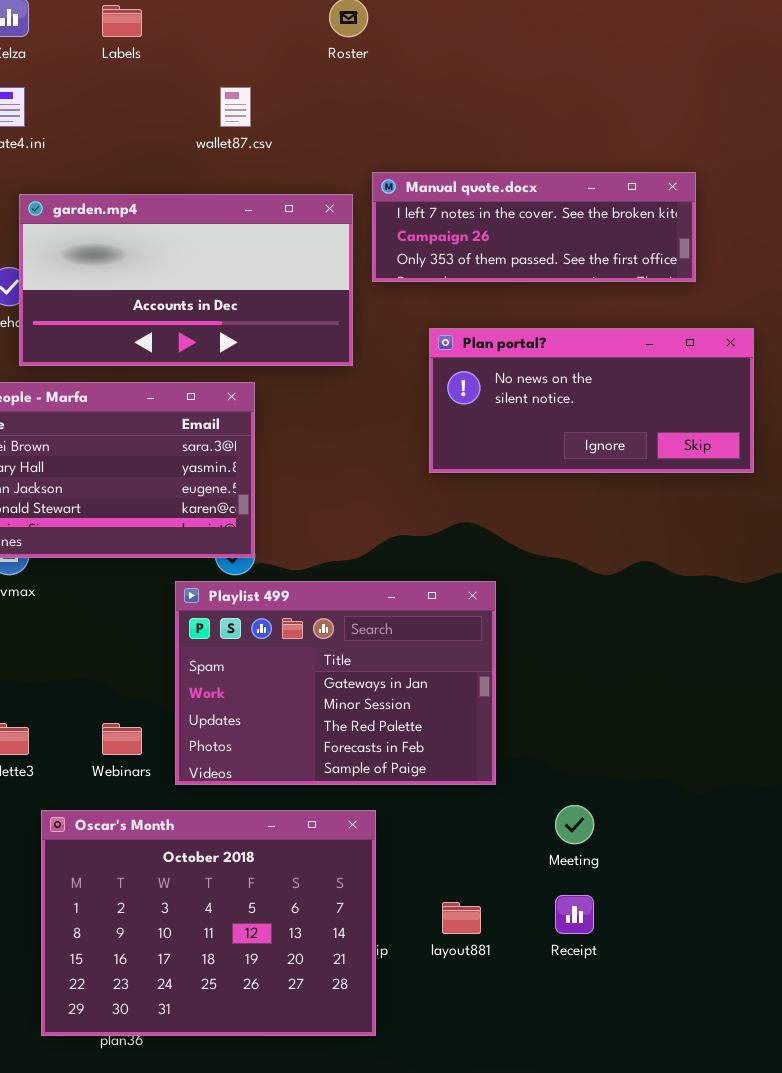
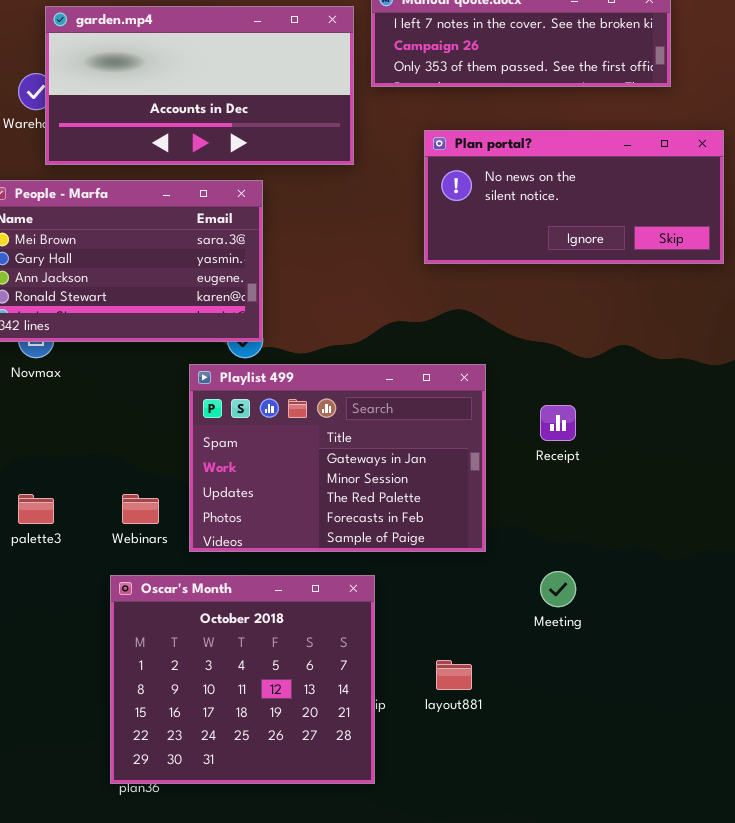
Oscar's Month: [41,810,376,1036] -> [110,575,375,784], resized
Receipt: [555,895,594,934] -> [540,405,576,441], moved

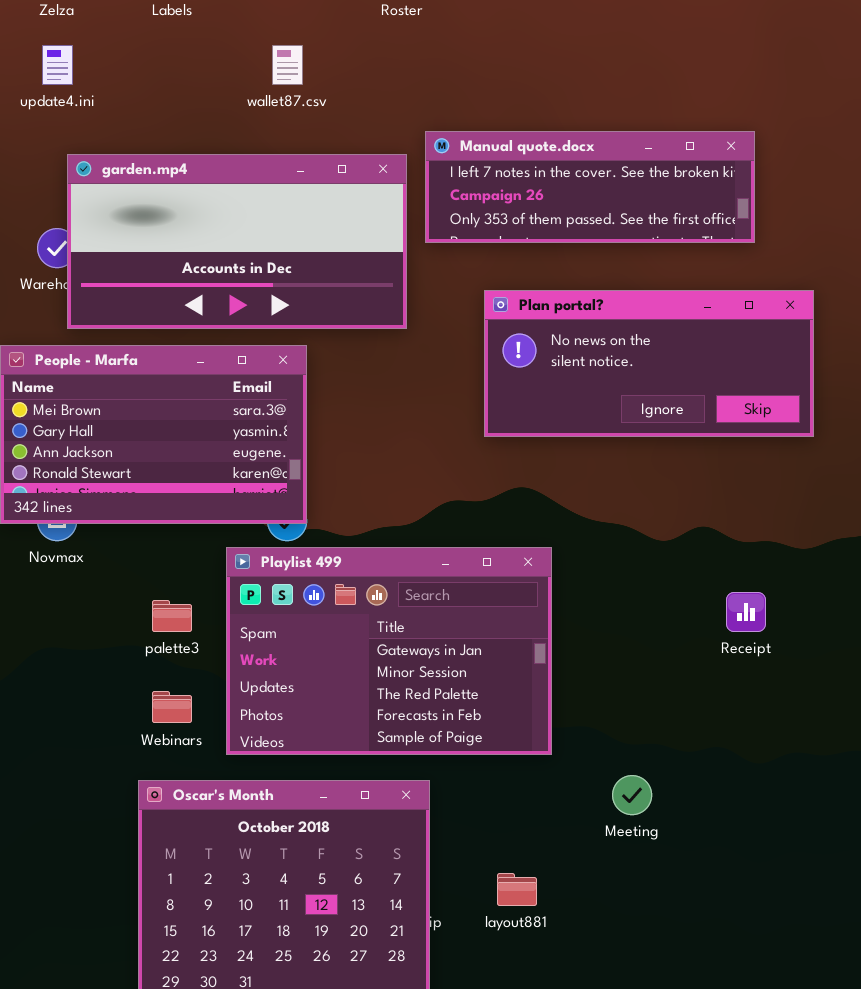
Receipt: [540,405,576,441] -> [726,592,766,632], moved
palette3: [18,494,54,524] -> [152,600,192,632], moved

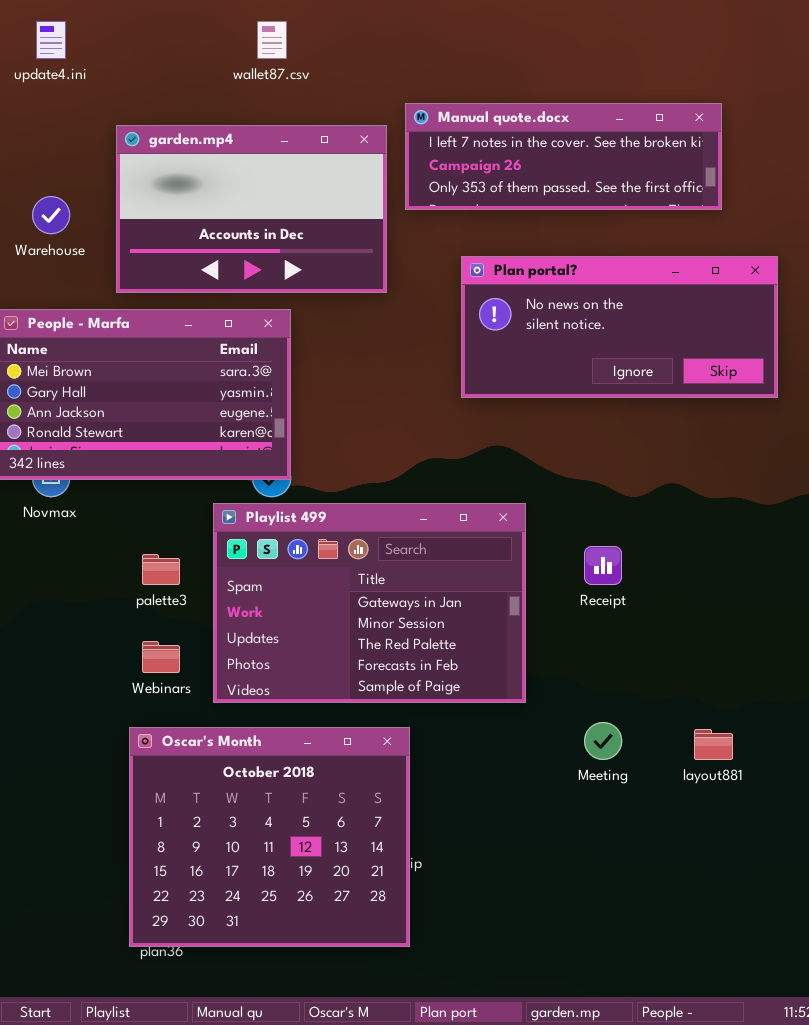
garden.mp4: [67,154,407,329] -> [116,125,387,293], resized
Receipt: [726,592,766,632] -> [584,546,622,585], moved
layout881: [497,873,537,906] -> [694,729,733,760], moved

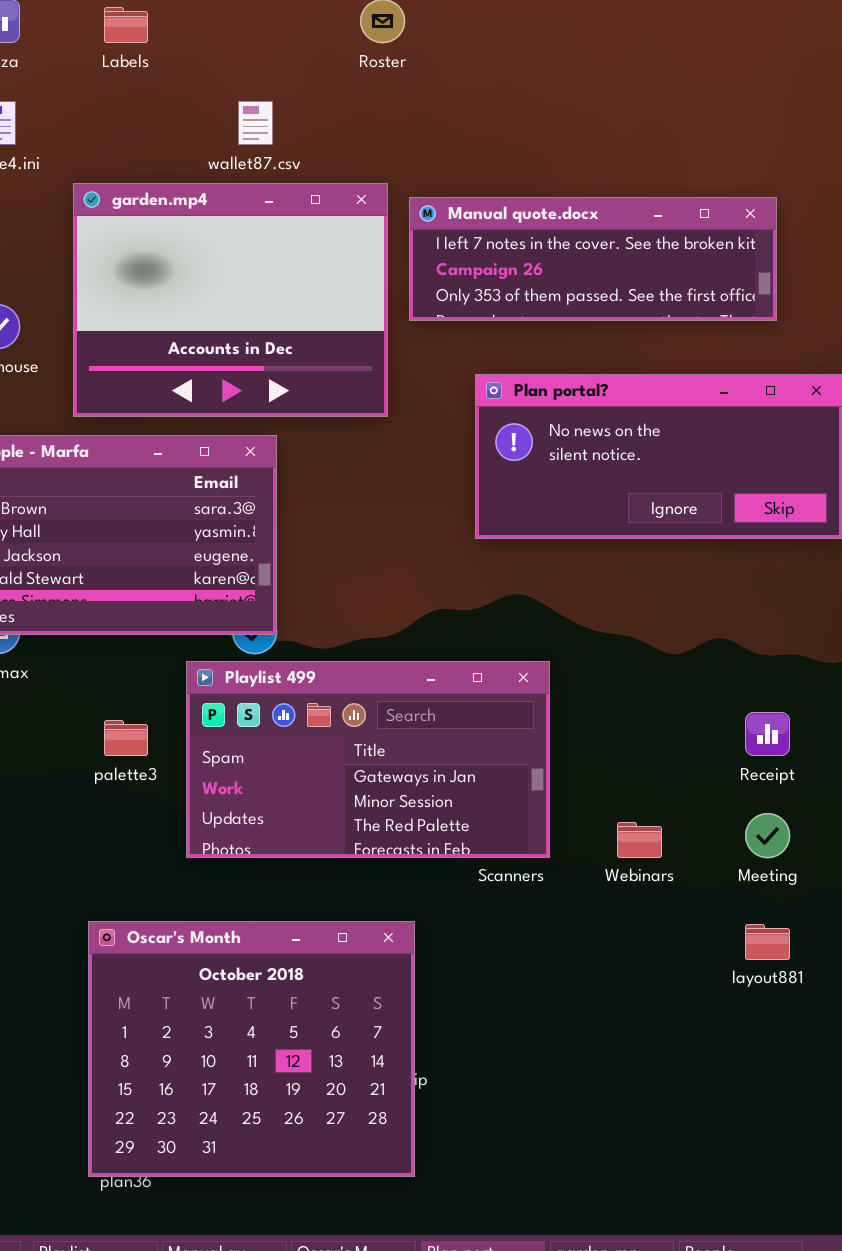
garden.mp4: [116,125,387,293] -> [73,183,388,417], resized
Playlist 499: [213,503,526,703] -> [186,661,550,858], resized
Receipt: [584,546,622,585] -> [745,712,790,756], moved
Webinars: [142,641,180,673] -> [617,822,662,858], moved
Meeting: [584,722,622,760] -> [745,813,790,858], moved

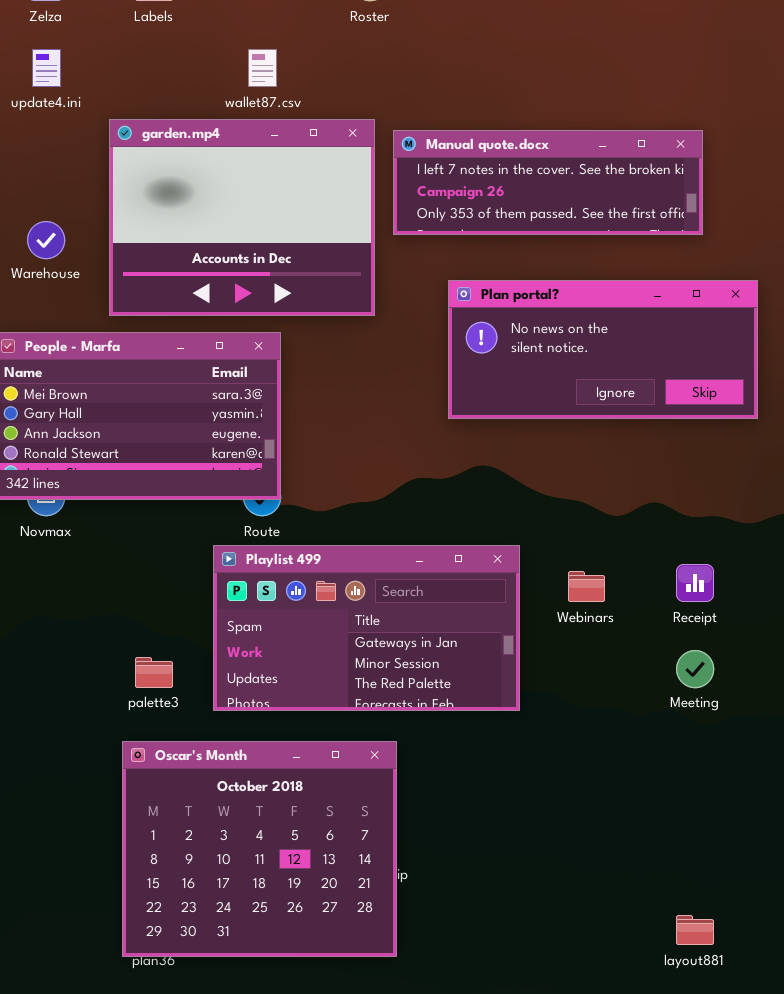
Playlist 499: [186,661,550,858] -> [213,545,520,711], moved
palette3: [104,720,148,756] -> [135,657,173,688], moved
Webinars: [617,822,662,858] -> [568,571,605,602], moved
layout881: [745,924,790,960] -> [676,915,714,945], moved

